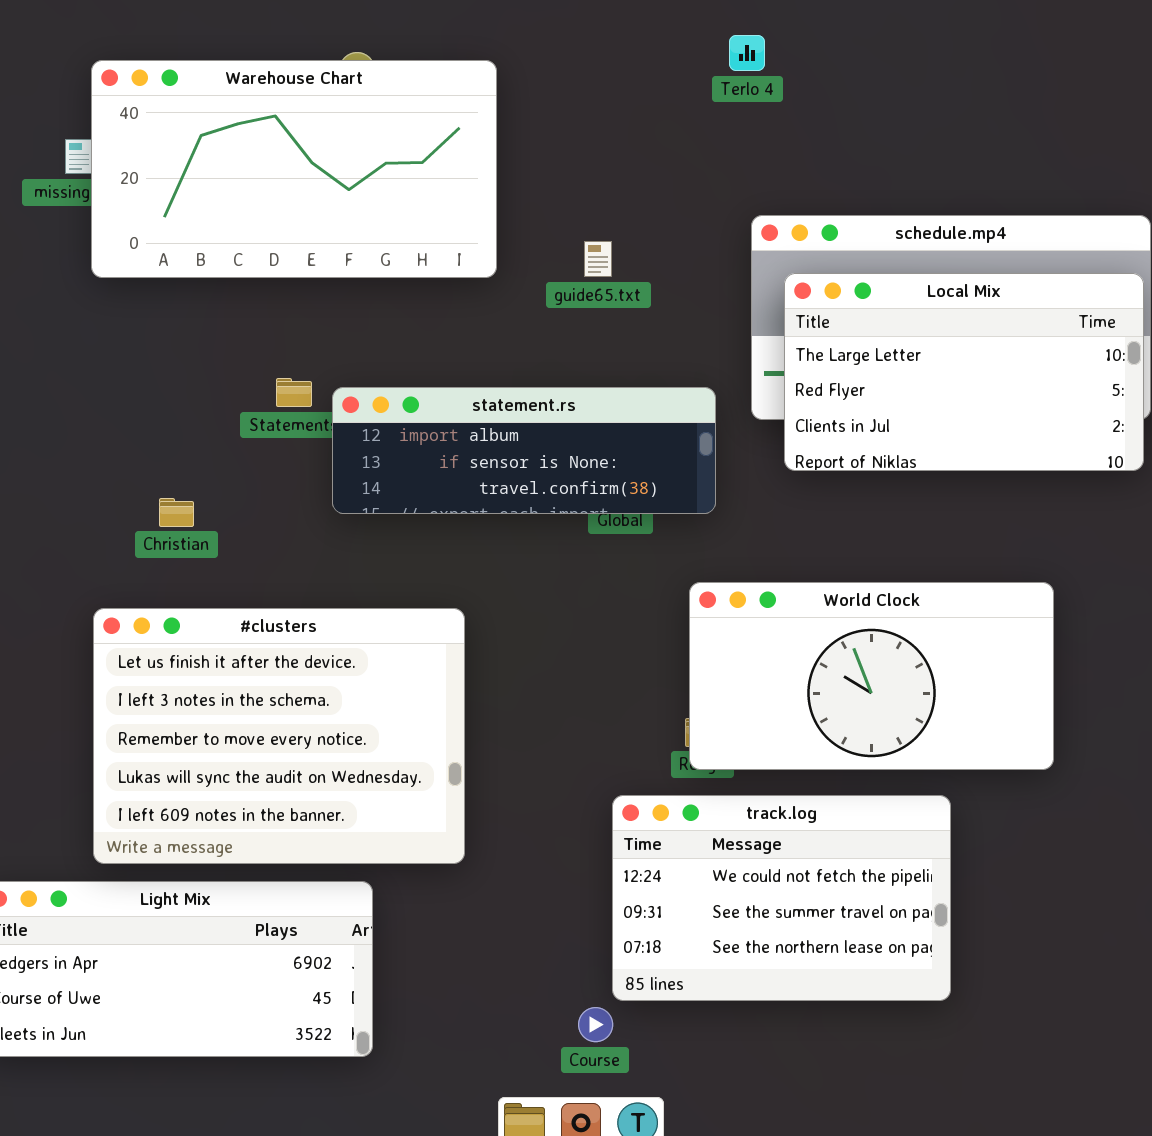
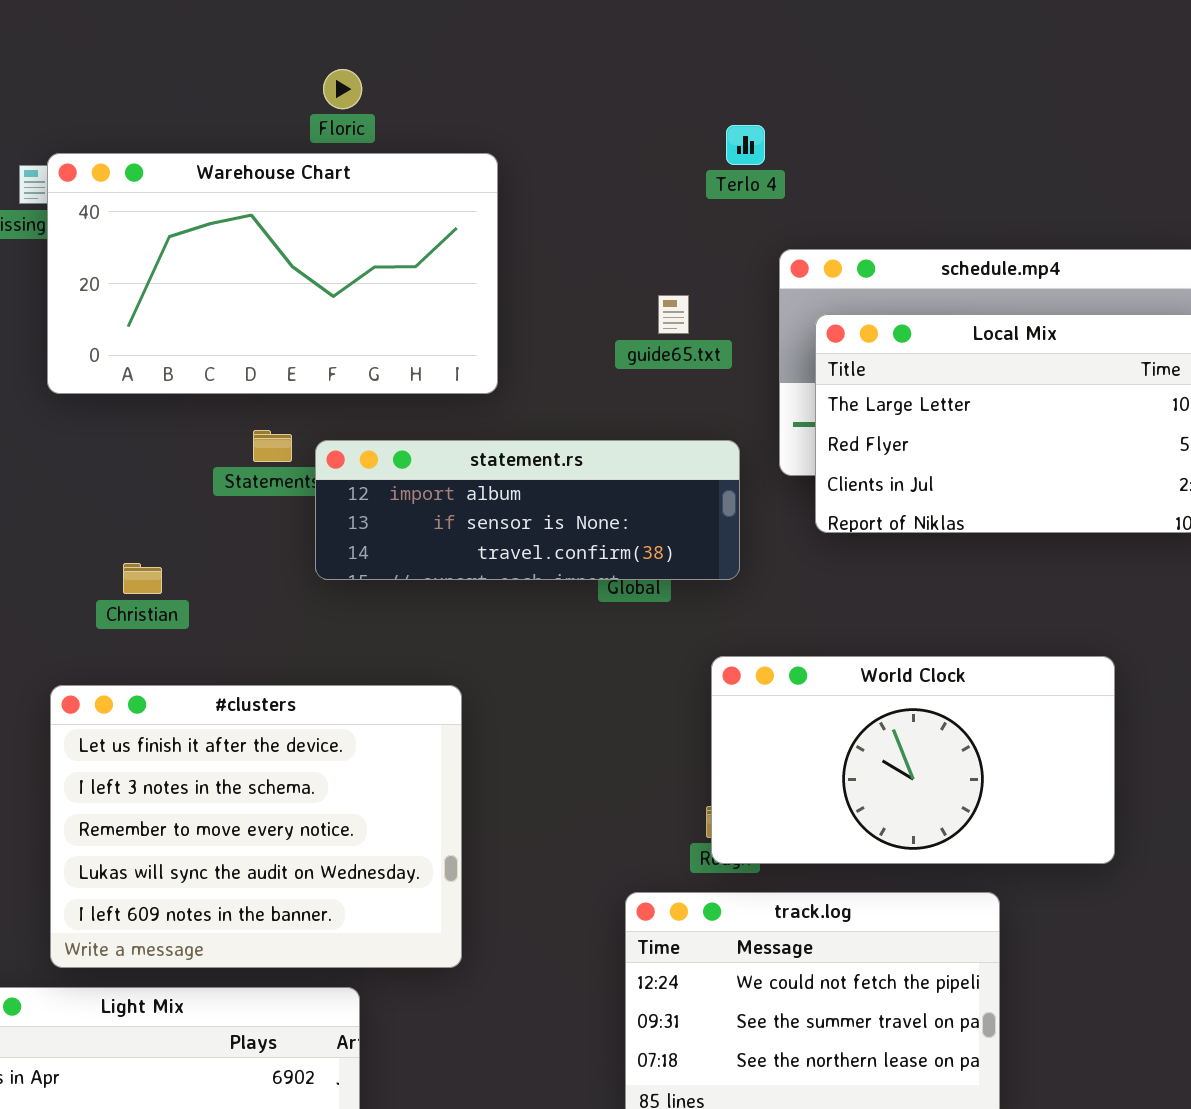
Terlo 4: [729,35,765,71] -> [726,125,765,165], moved
Warehouse Chart: [91,60,497,278] -> [47,153,498,394], moved
guide65.txt: [584,241,612,277] -> [658,295,689,334], moved

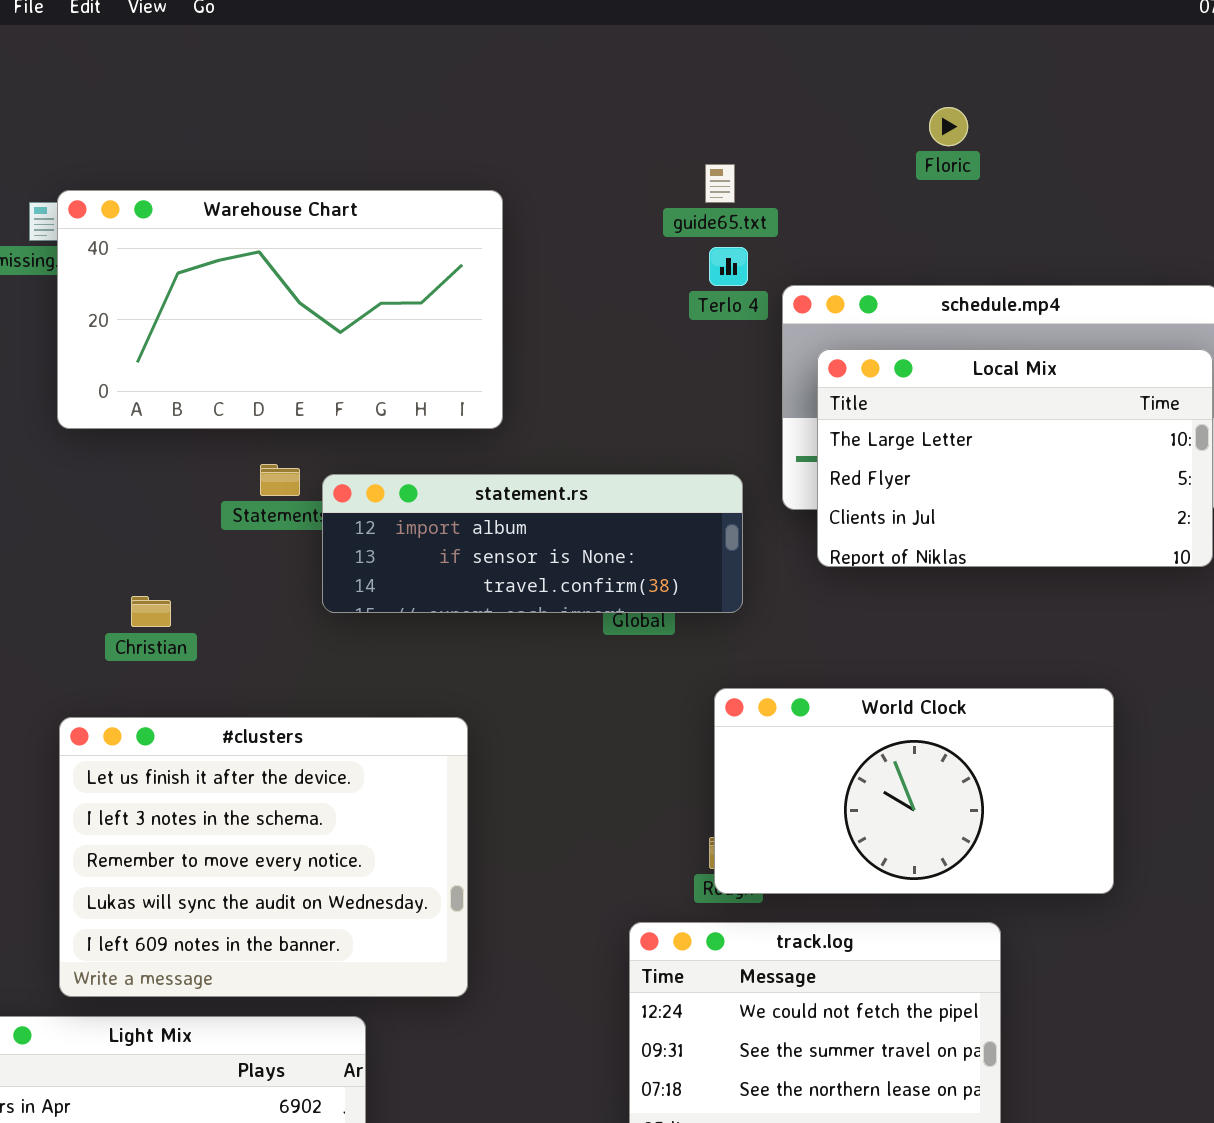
Floric: [323,69,362,109] -> [929,107,968,146], moved
Terlo 4: [726,125,765,165] -> [709,247,748,286], moved
guide65.txt: [658,295,689,334] -> [705,164,735,203], moved

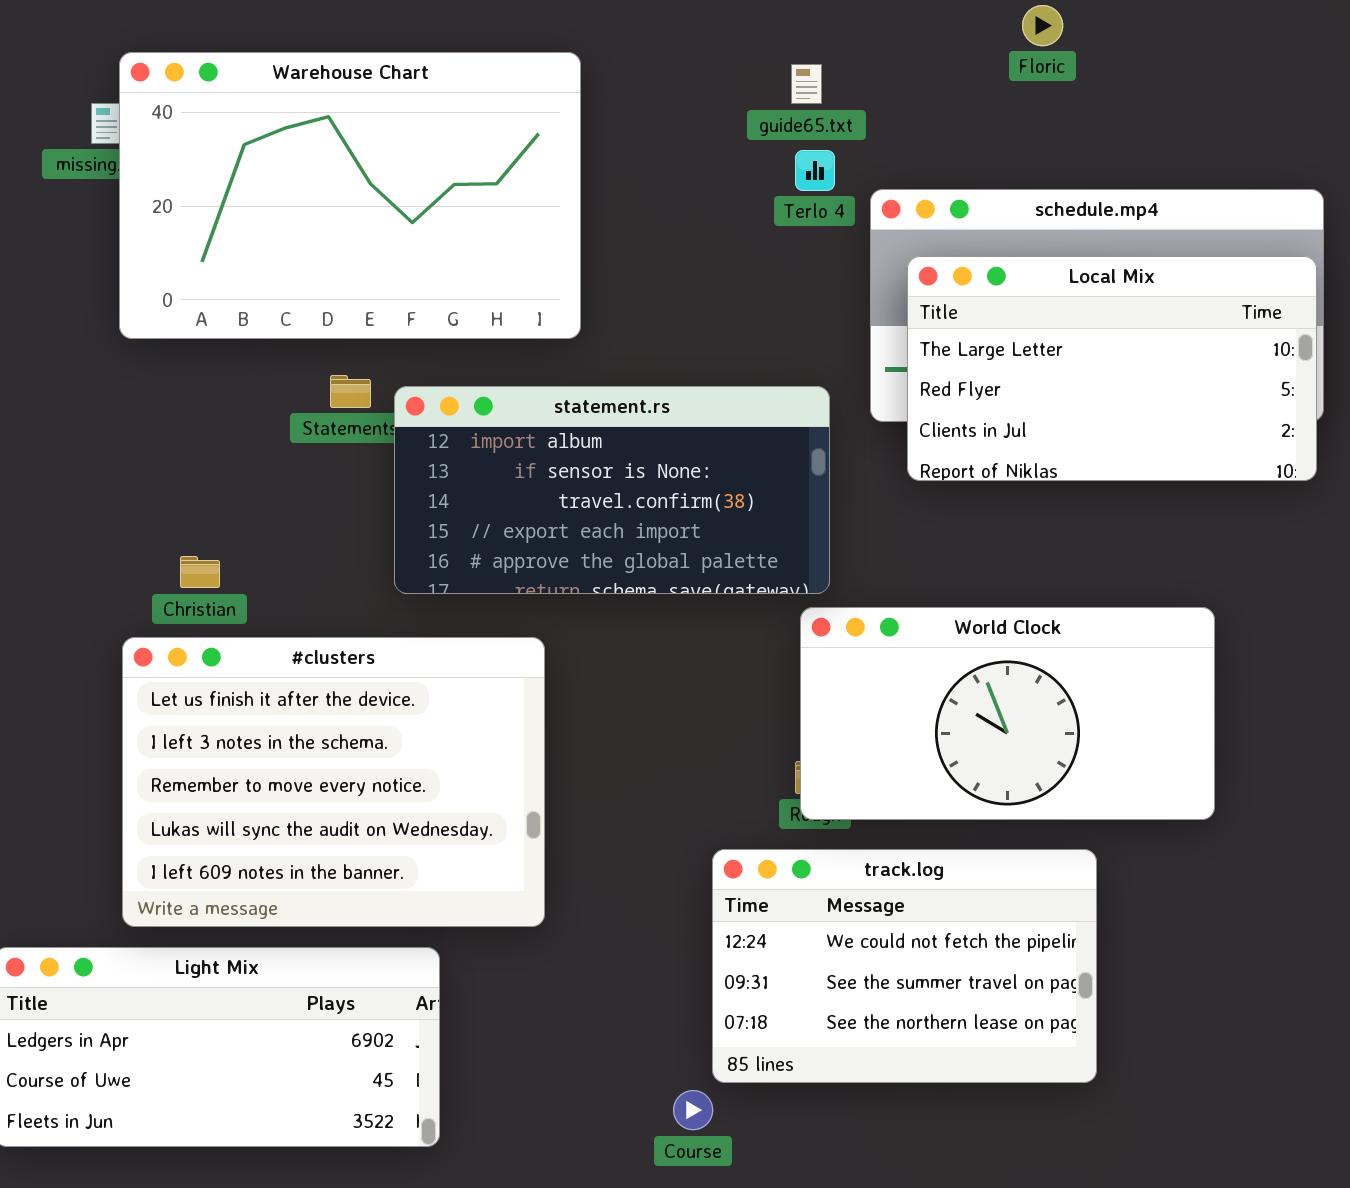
Warehouse Chart: [57,190,503,429] -> [119,52,581,339], resized
statement.rs: [322,474,743,613] -> [394,386,830,594], resized
Christian: [131,596,171,627] -> [180,556,220,588], moved

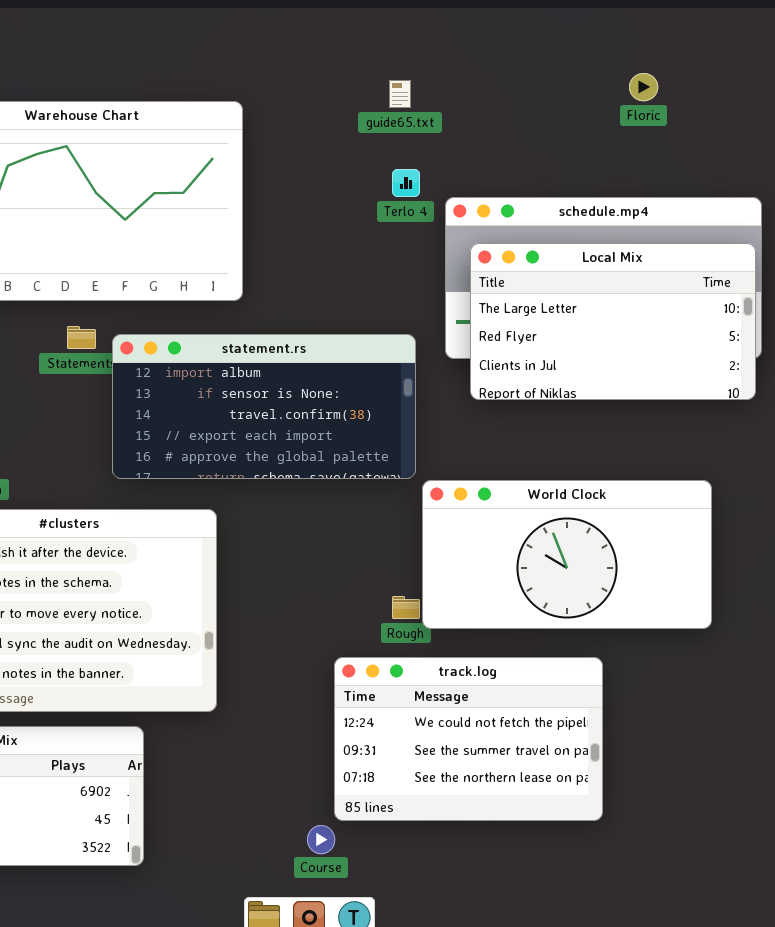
Floric: [1022,5,1063,46] -> [629,73,658,101], moved
guide65.txt: [791,64,822,104] -> [389,80,411,108], moved
World Clock: [800,607,1215,820] -> [422,480,712,629], moved

